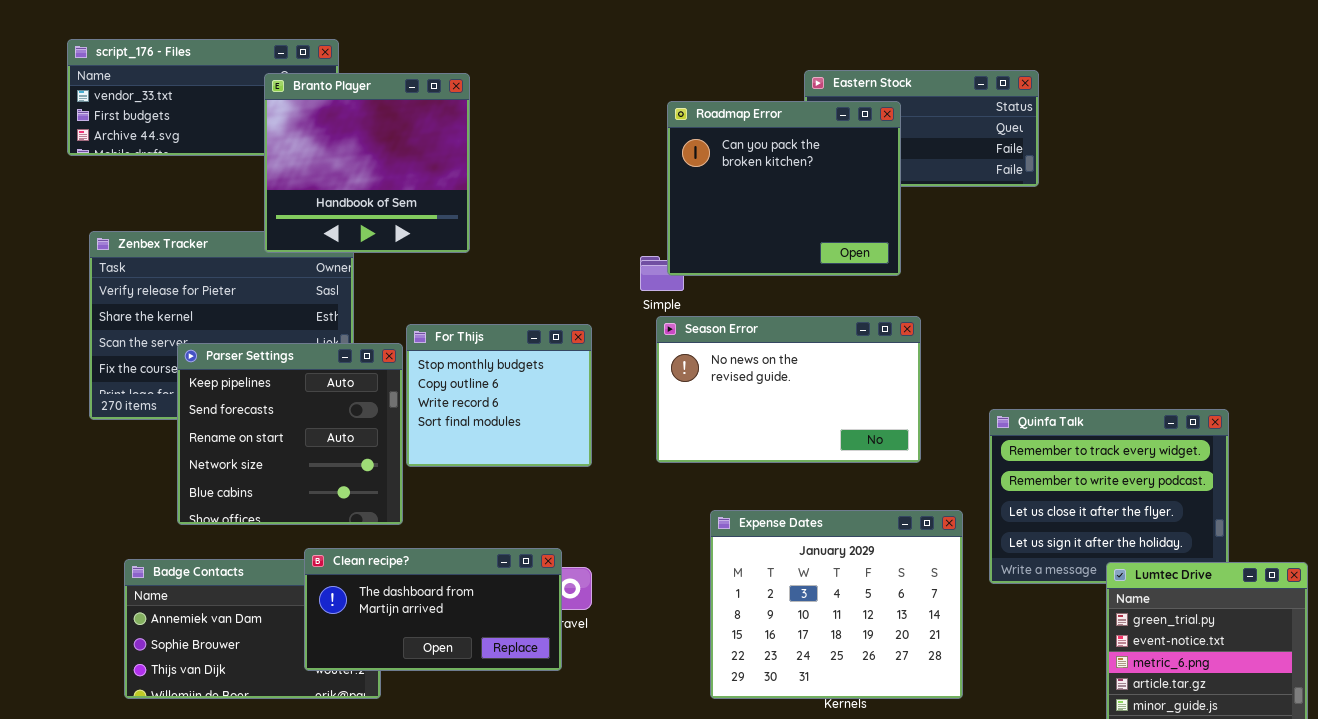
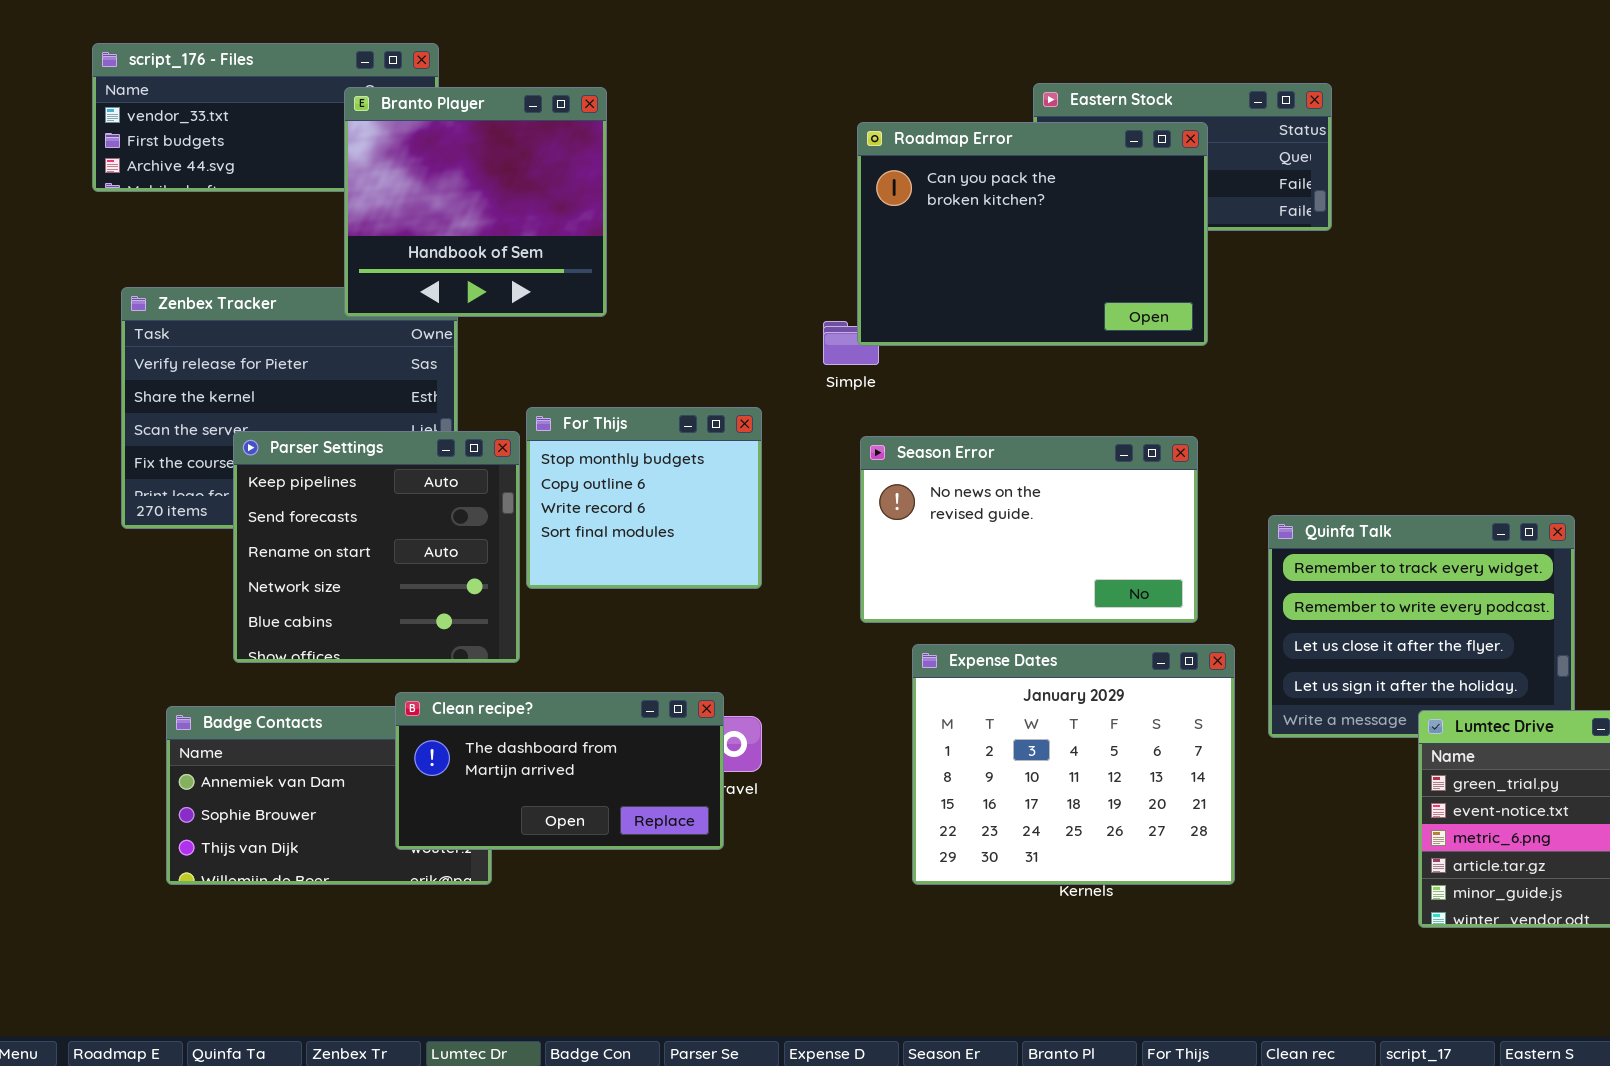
Roadmap Error: [667,101,901,276] -> [857,122,1208,346], resized
Season Error: [656,316,921,463] -> [860,436,1198,623], moved

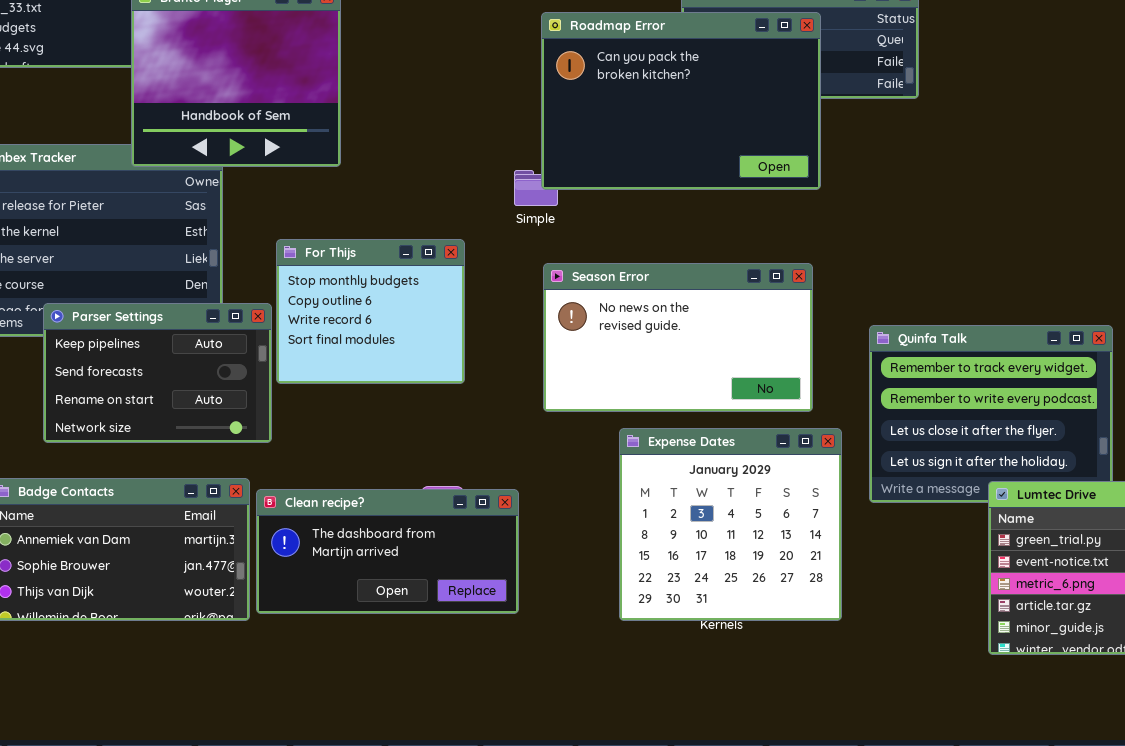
Parser Settings: [233,431,520,663] -> [43,303,272,443], resized
Expense Dates: [912,644,1235,885] -> [619,428,842,621], resized
Clean recipe?: [395,692,724,850] -> [256,489,519,614], moved

